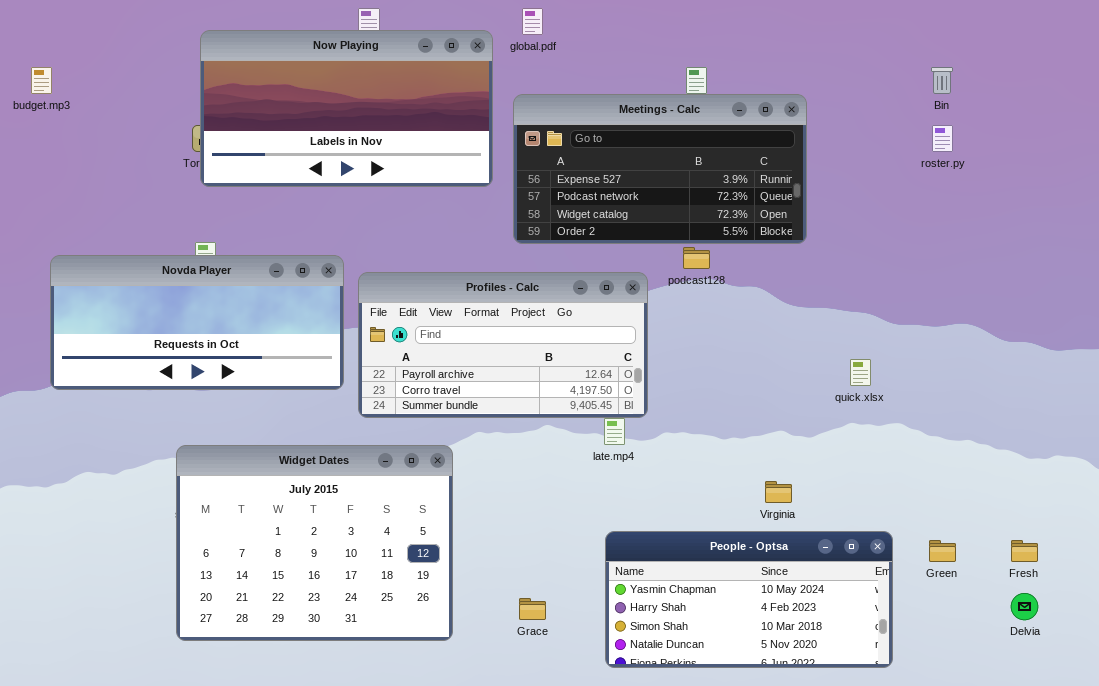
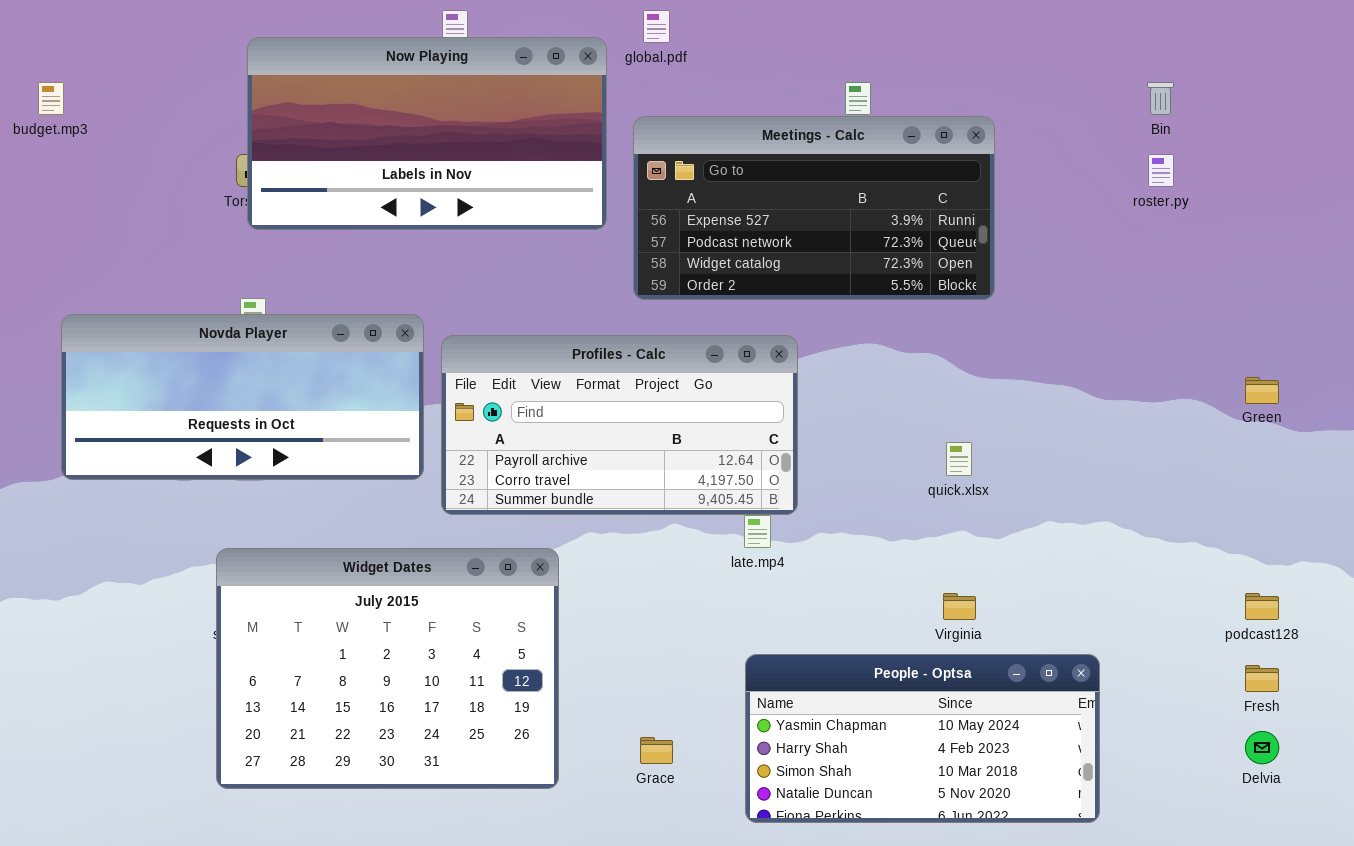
podcast128: [683,247,710,269] -> [1245,593,1279,620], moved
quick.xlsx: [850,359,871,386] -> [946,442,972,476], moved
Green: [929,540,956,562] -> [1245,377,1279,404], moved

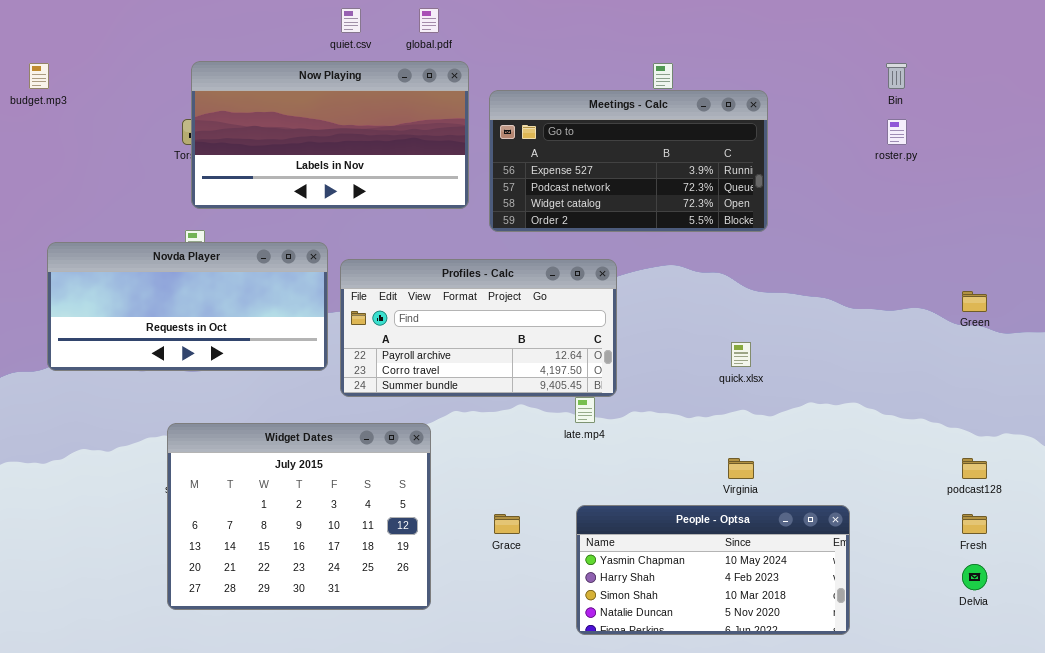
global.pdf: [643,10,670,43] -> [419,8,439,33], moved
Now Playing: [247,37,607,230] -> [191,61,469,209], moved
Grace: [640,737,673,764] -> [494,514,520,534], moved

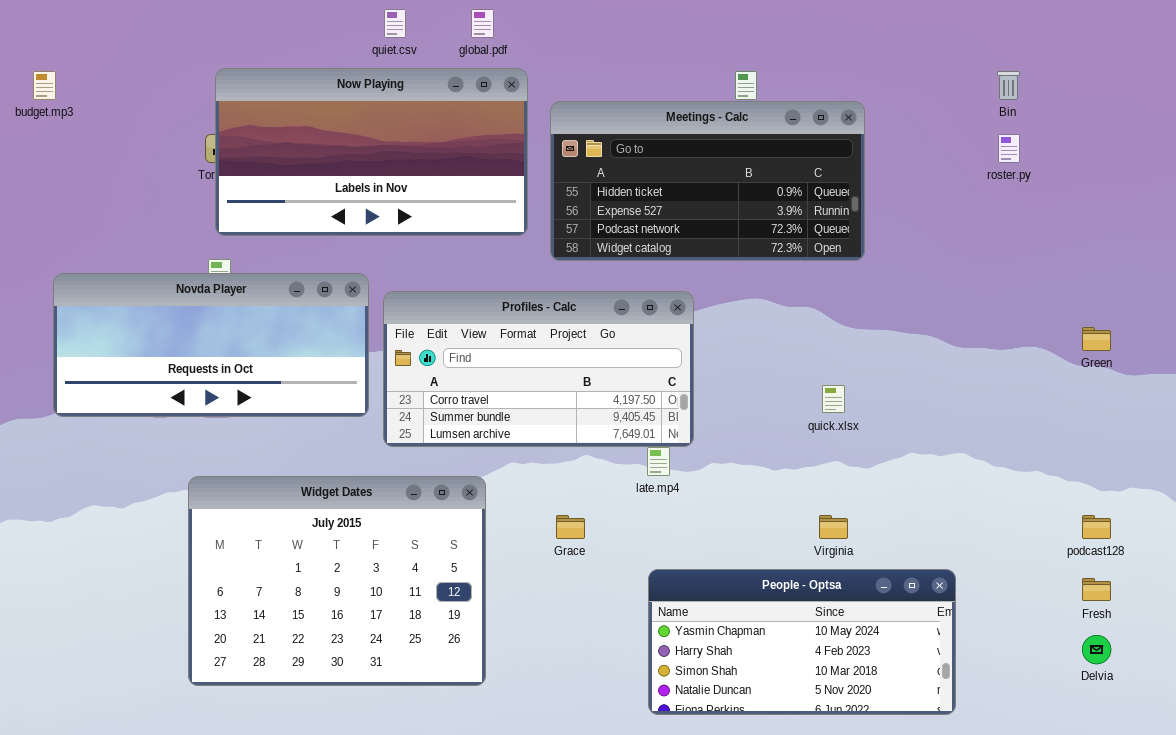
Meetings - Calc: [489,90,768,232] -> [550,101,865,261], scrolled up 1 row
Profiles - Calc: [340,259,617,397] -> [383,291,694,447], scrolled down 1 row
Grace: [494,514,520,534] -> [556,515,585,539], moved

